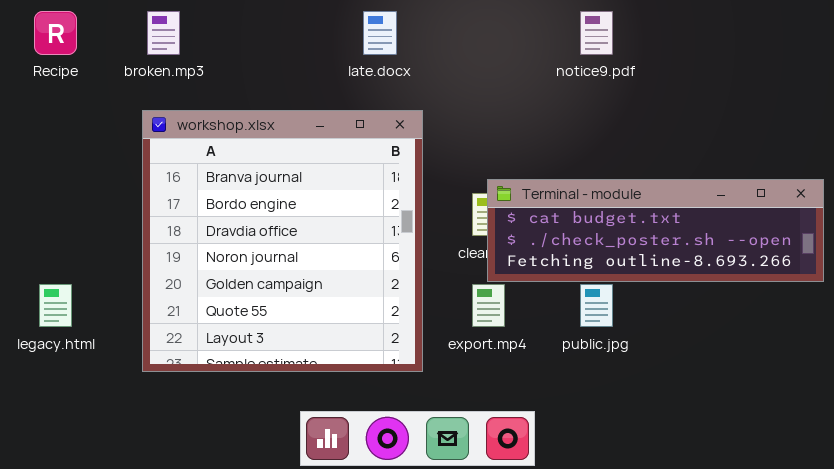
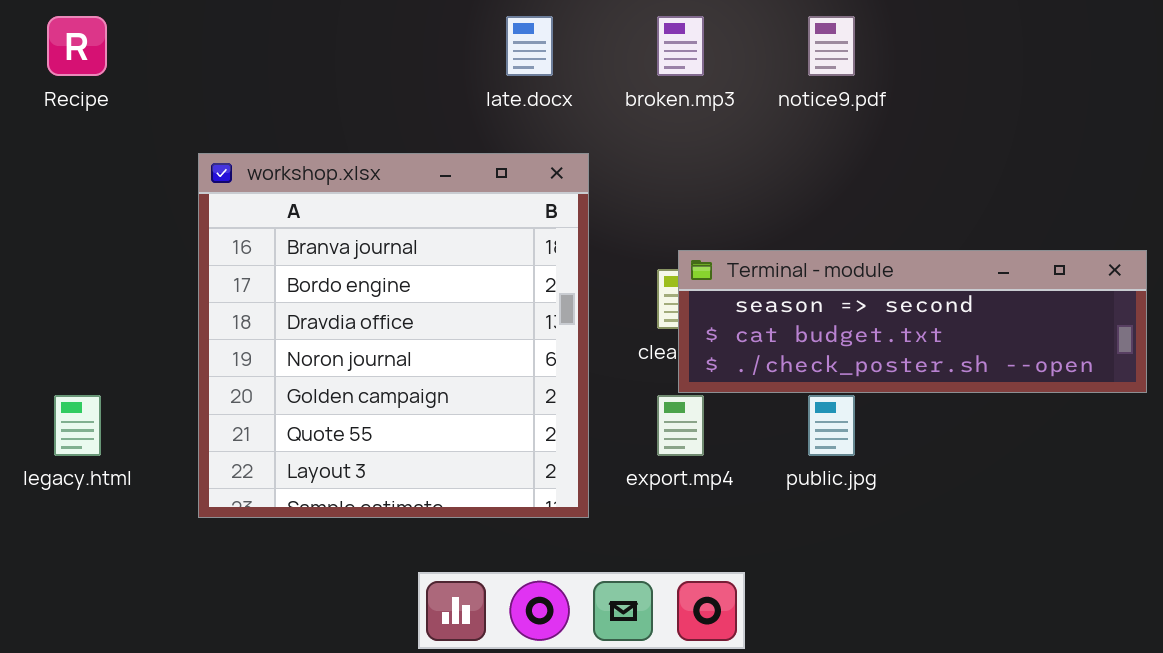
broken.mp3: [147,11,180,55] -> [657,16,704,76], moved
Terminal - module: [487,179,824,282] -> [678,250,1147,393], scrolled up 1 row

